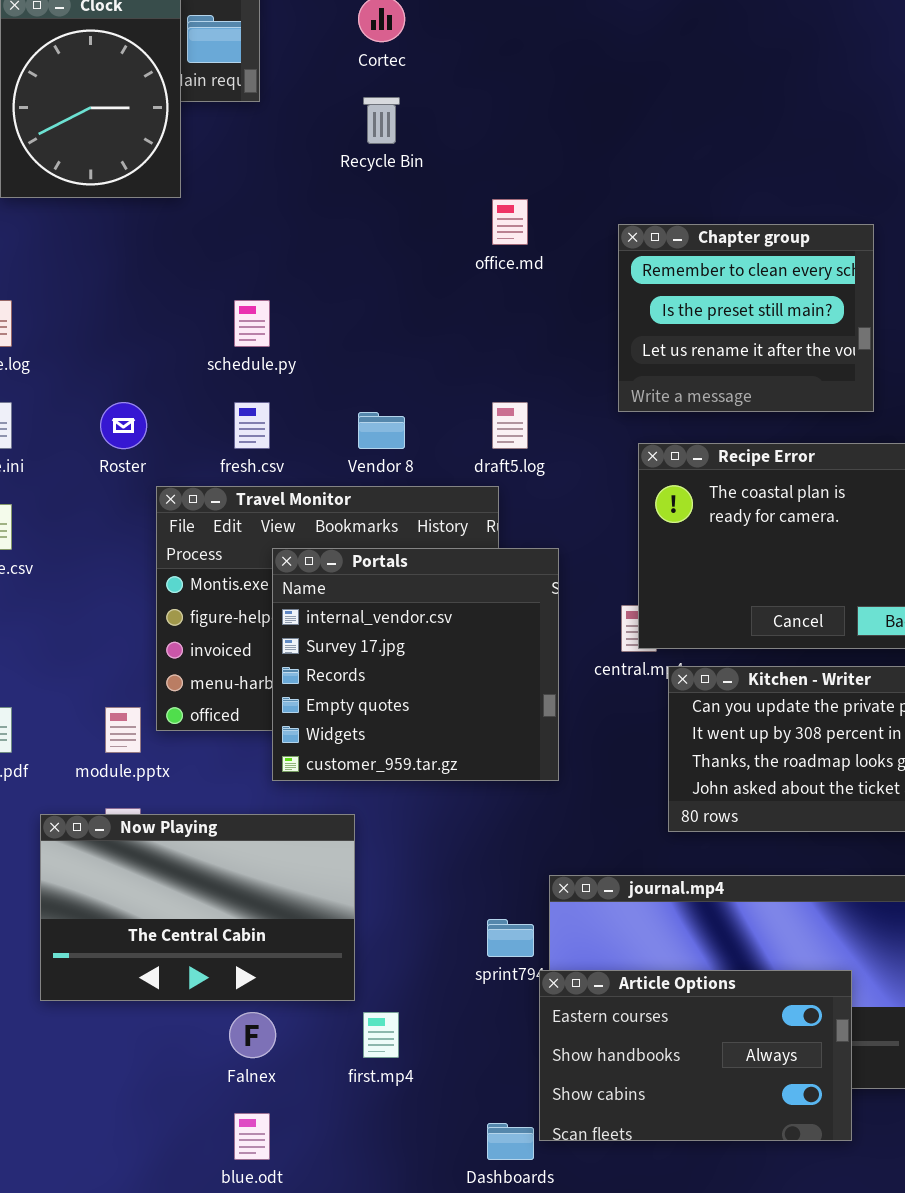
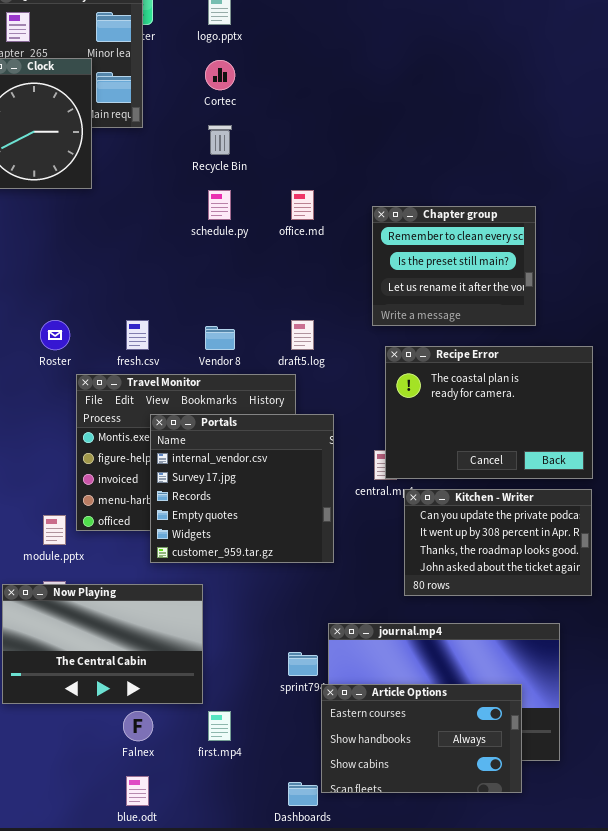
schedule.py: [234,300,270,347] -> [208,190,231,220], moved

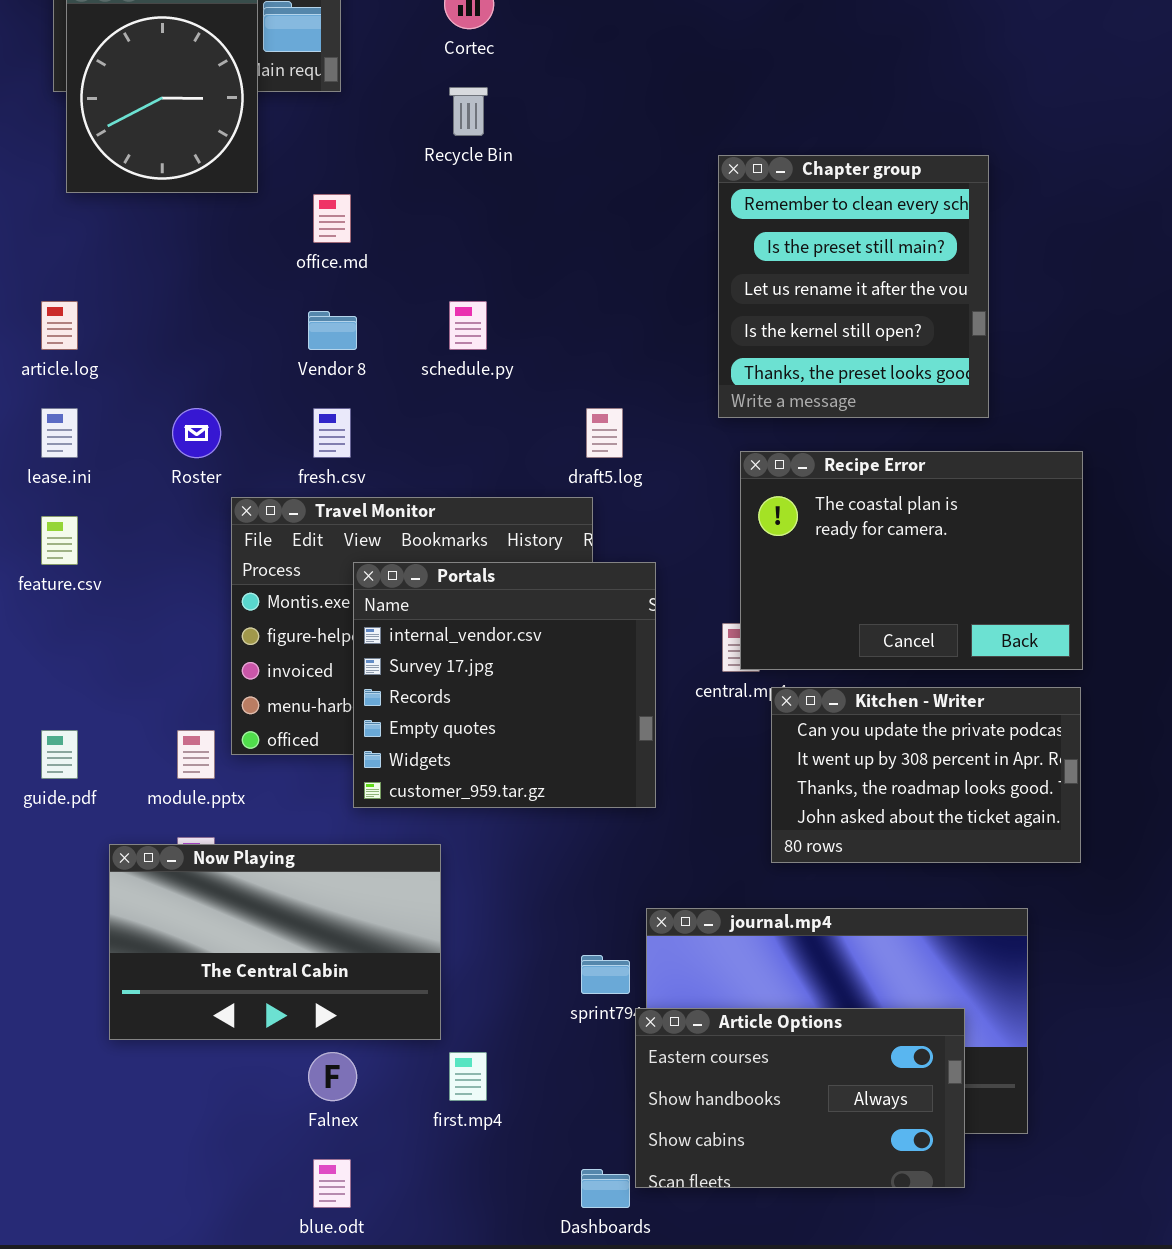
schedule.py: [208,190,231,220] -> [449,301,487,350], moved
office.md: [291,190,314,220] -> [313,194,351,243], moved
Chapter group: [372,206,536,326] -> [718,155,989,418], resized
Vendor 8: [205,326,235,350] -> [308,311,357,350], moved

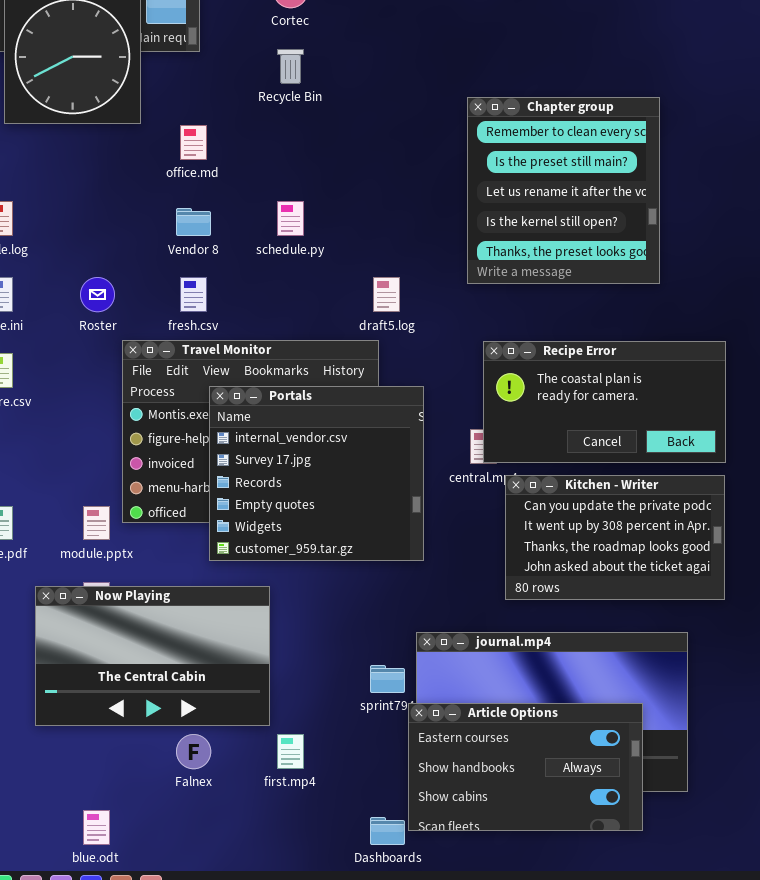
Recipe Error: [740,451,1083,670] -> [483,341,726,463], resized
blue.odt: [313,1159,351,1208] -> [83,810,110,845], moved

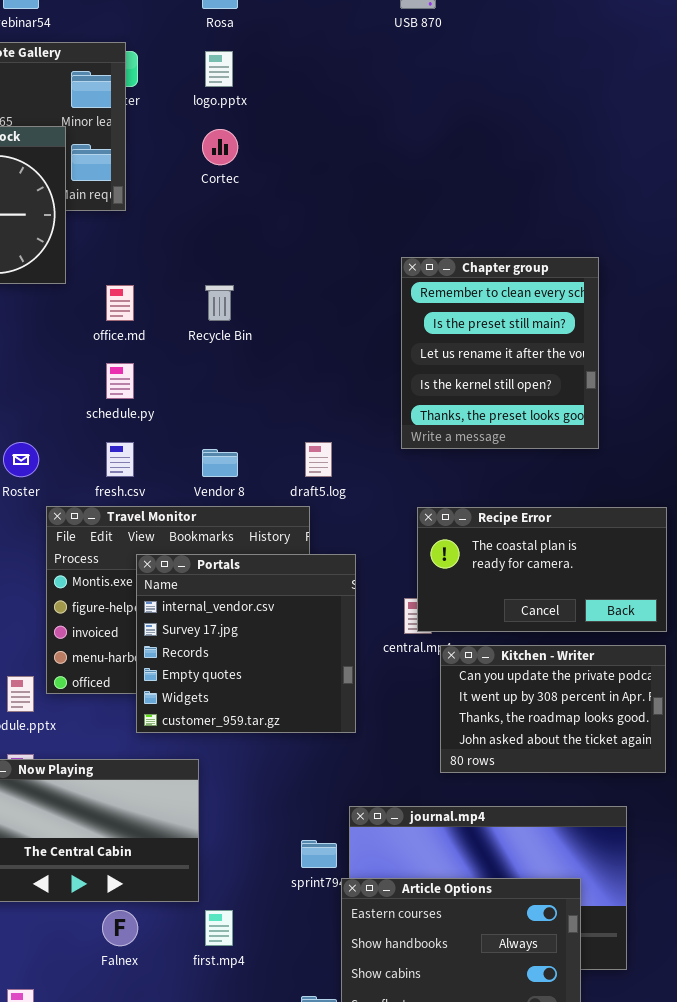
Recycle Bin: [277,49,304,84] -> [205,285,234,321], moved
schedule.py: [277,201,304,236] -> [106,363,134,399], moved
Vendor 8: [176,208,211,236] -> [202,449,238,477], moved

